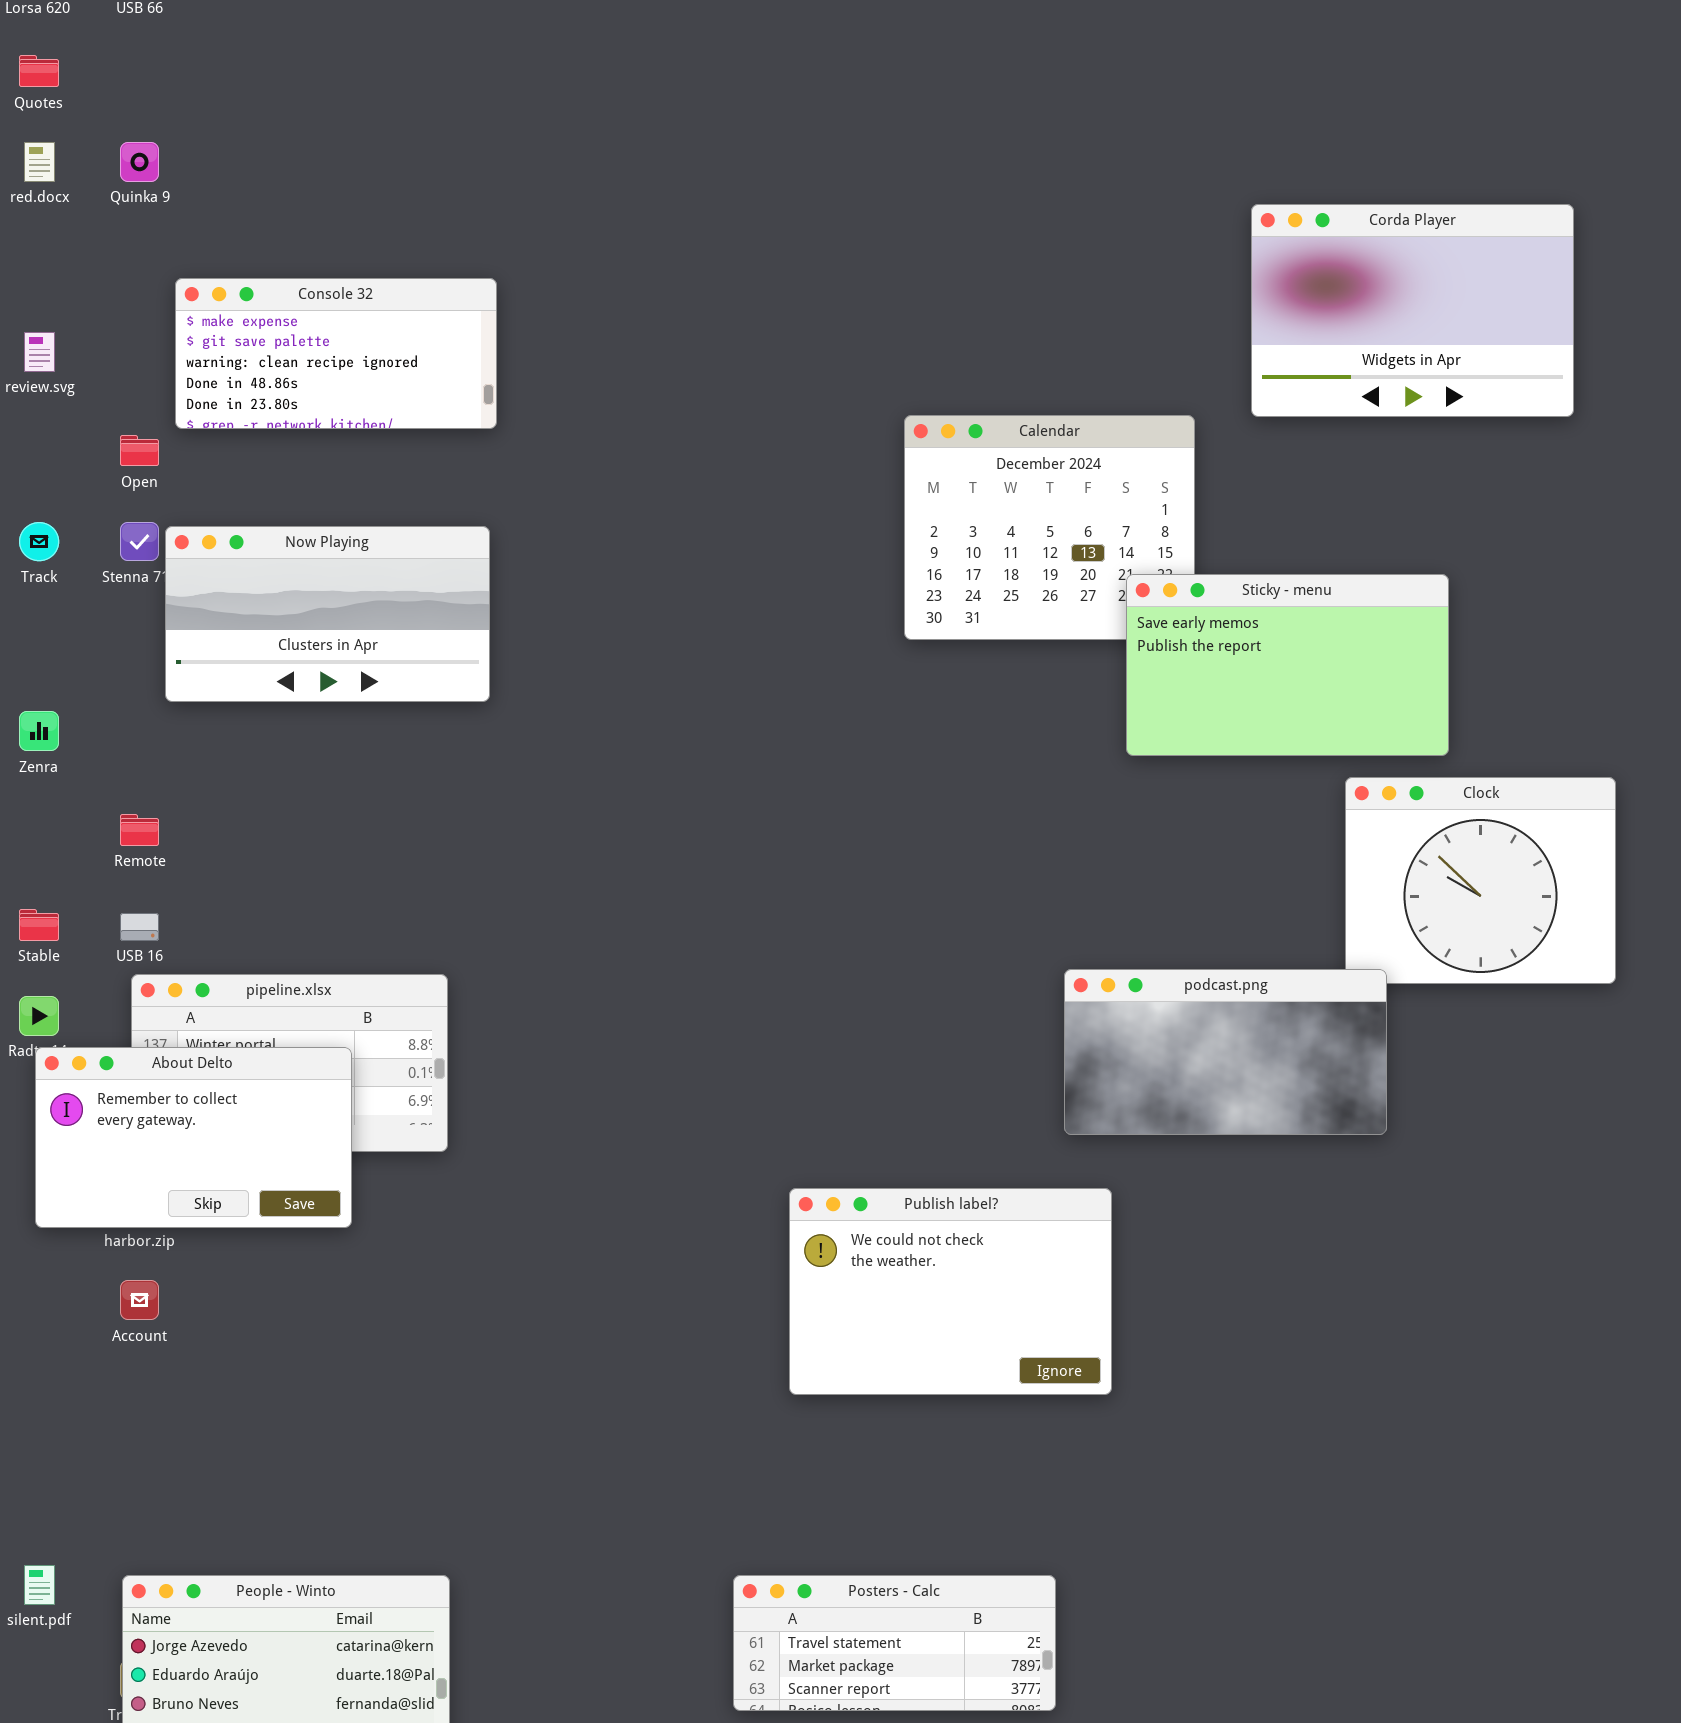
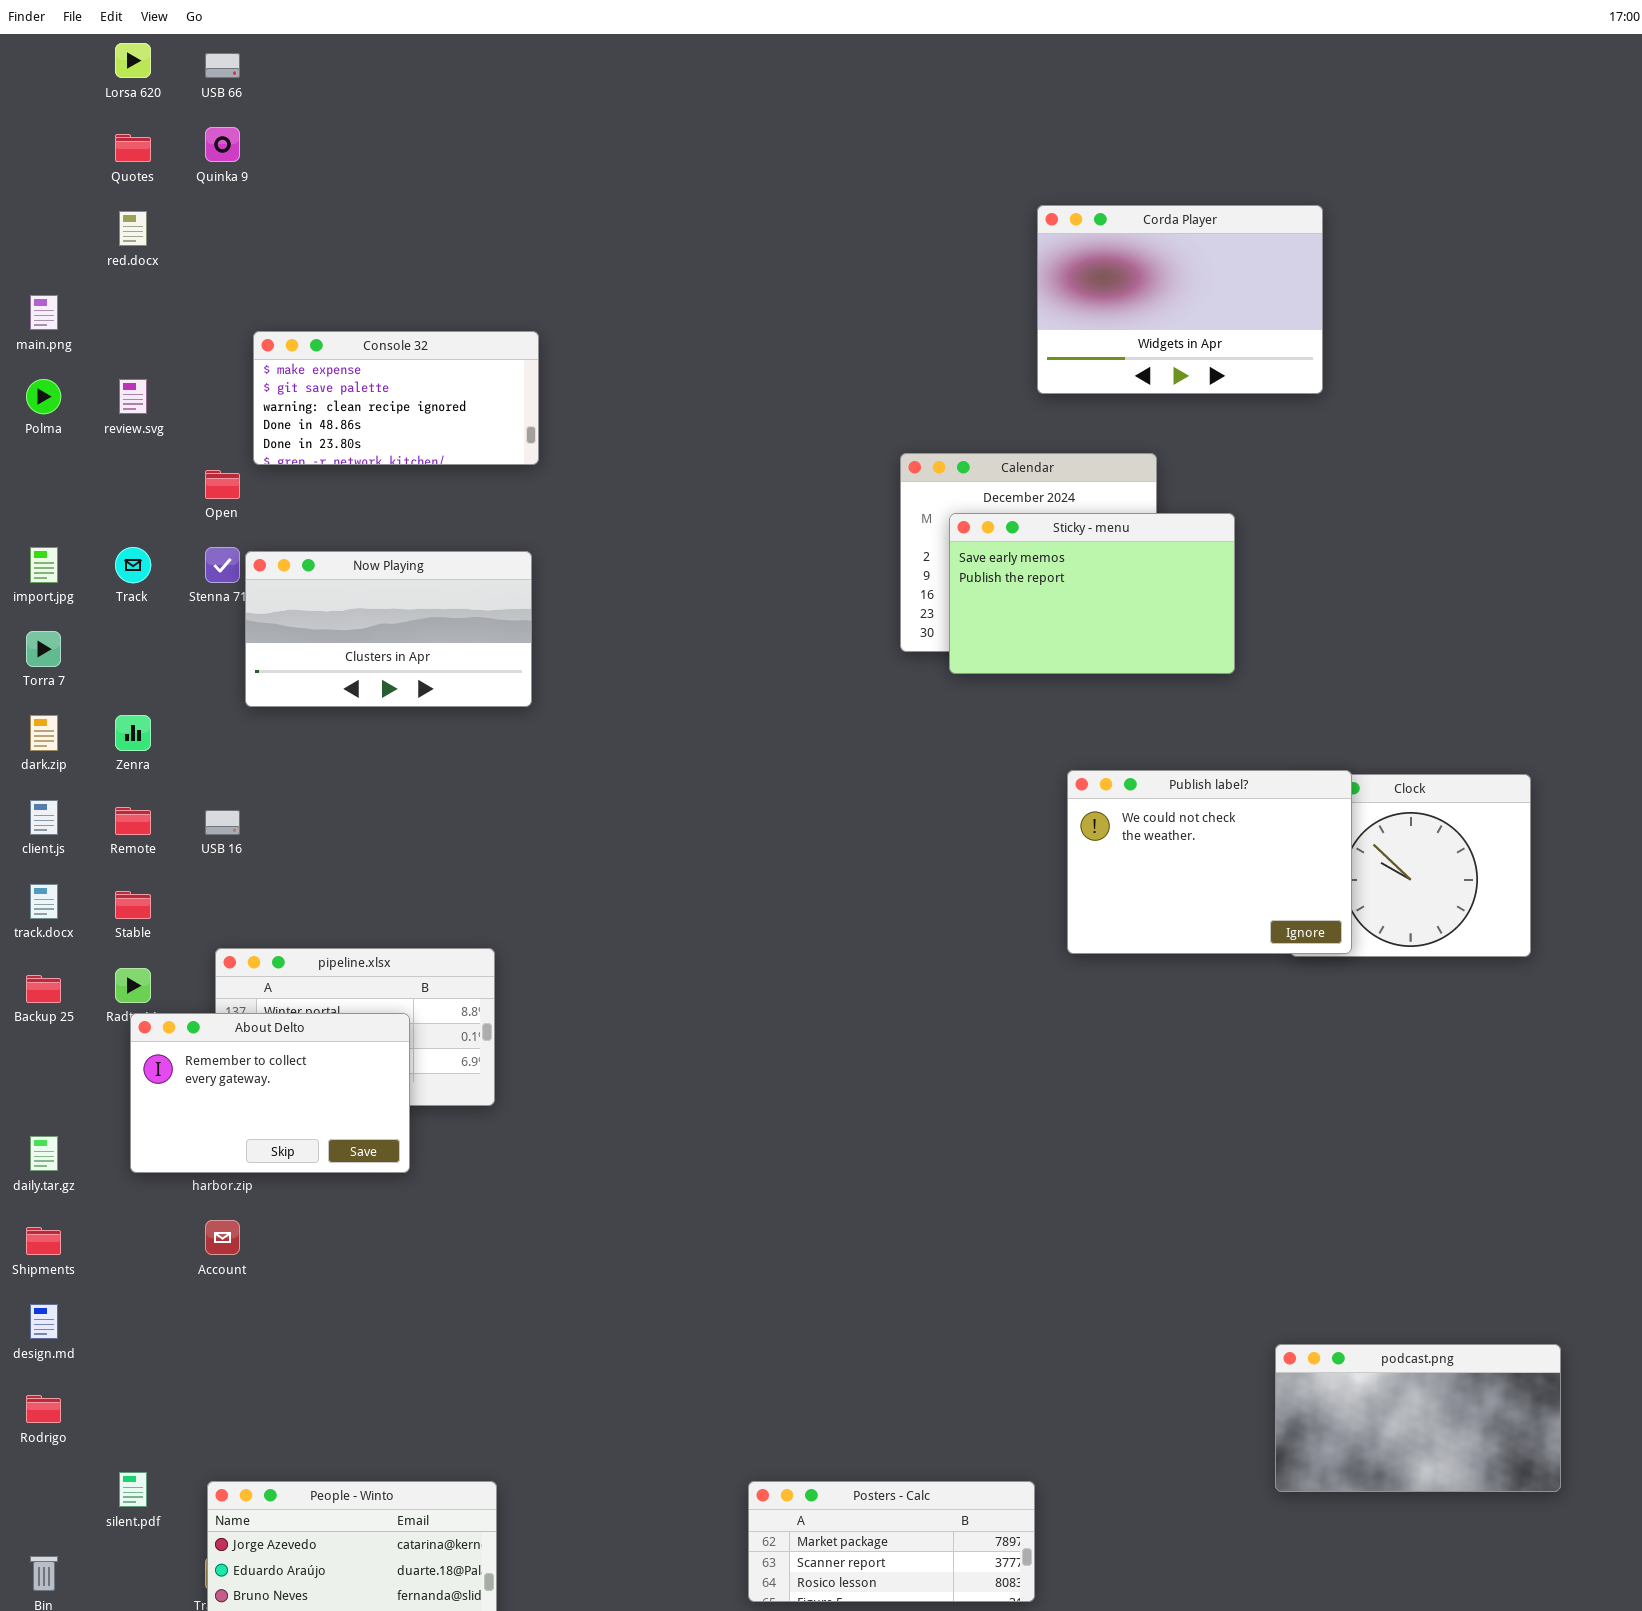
Quinka 9: [120,142,159,182] -> [205,127,240,162], moved
Corda Player: [1251,204,1574,417] -> [1037,205,1323,394], moved
Sticky - menu: [1126,574,1449,756] -> [949,513,1235,674], moved
Remote: [120,814,159,846] -> [115,807,151,835], moved
USB 16: [120,913,159,941] -> [205,810,240,835], moved
podcast.png: [1064,969,1387,1135] -> [1275,1344,1561,1492], moved
Publish label?: [789,1188,1112,1395] -> [1067,770,1352,954], moved
Posters - Calc: [733,1575,1056,1711] -> [748,1481,1035,1602], scrolled down 1 row

